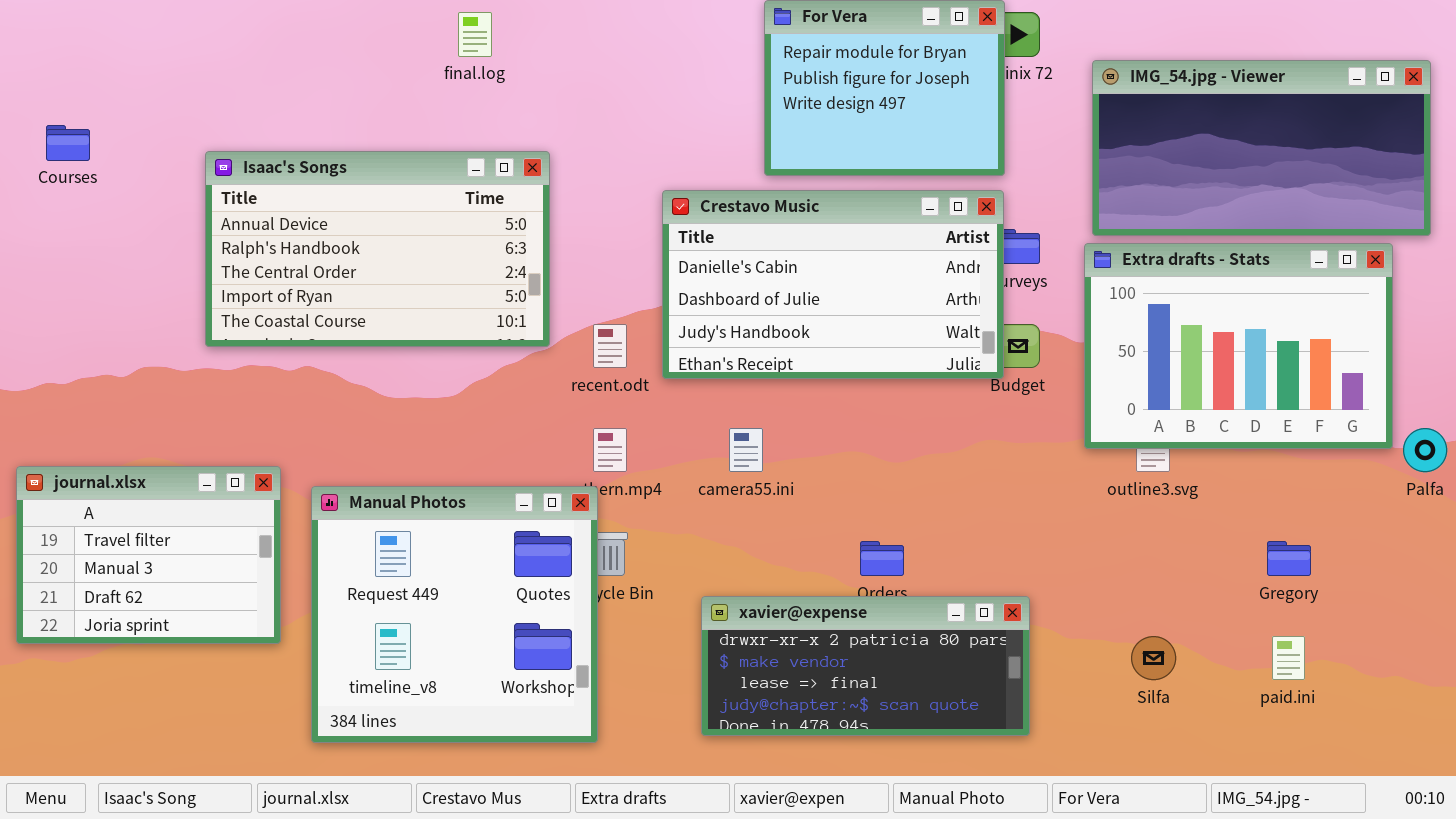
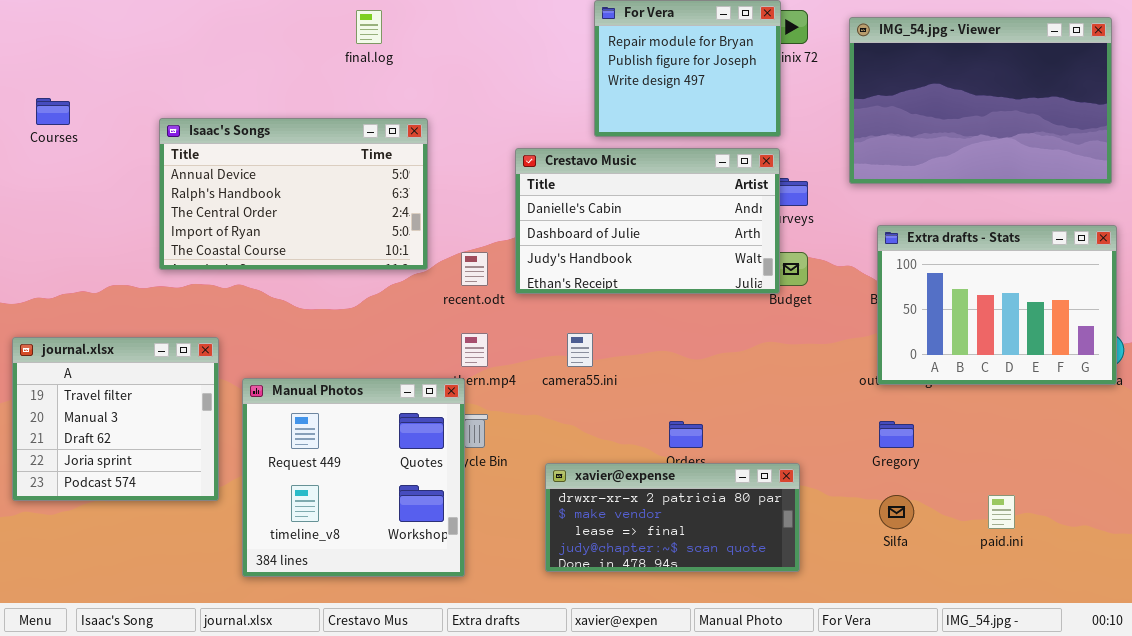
IMG_54.jpg - Viewer: [1092,60,1431,236] -> [849,17,1112,184], resized
Extra drafts - Stats: [1084,243,1393,449] -> [877,225,1117,385], moved
journal.xlsx: [16,466,281,644] -> [12,337,219,501], resized
Gregory: [1267,541,1311,576] -> [879,421,914,448], moved

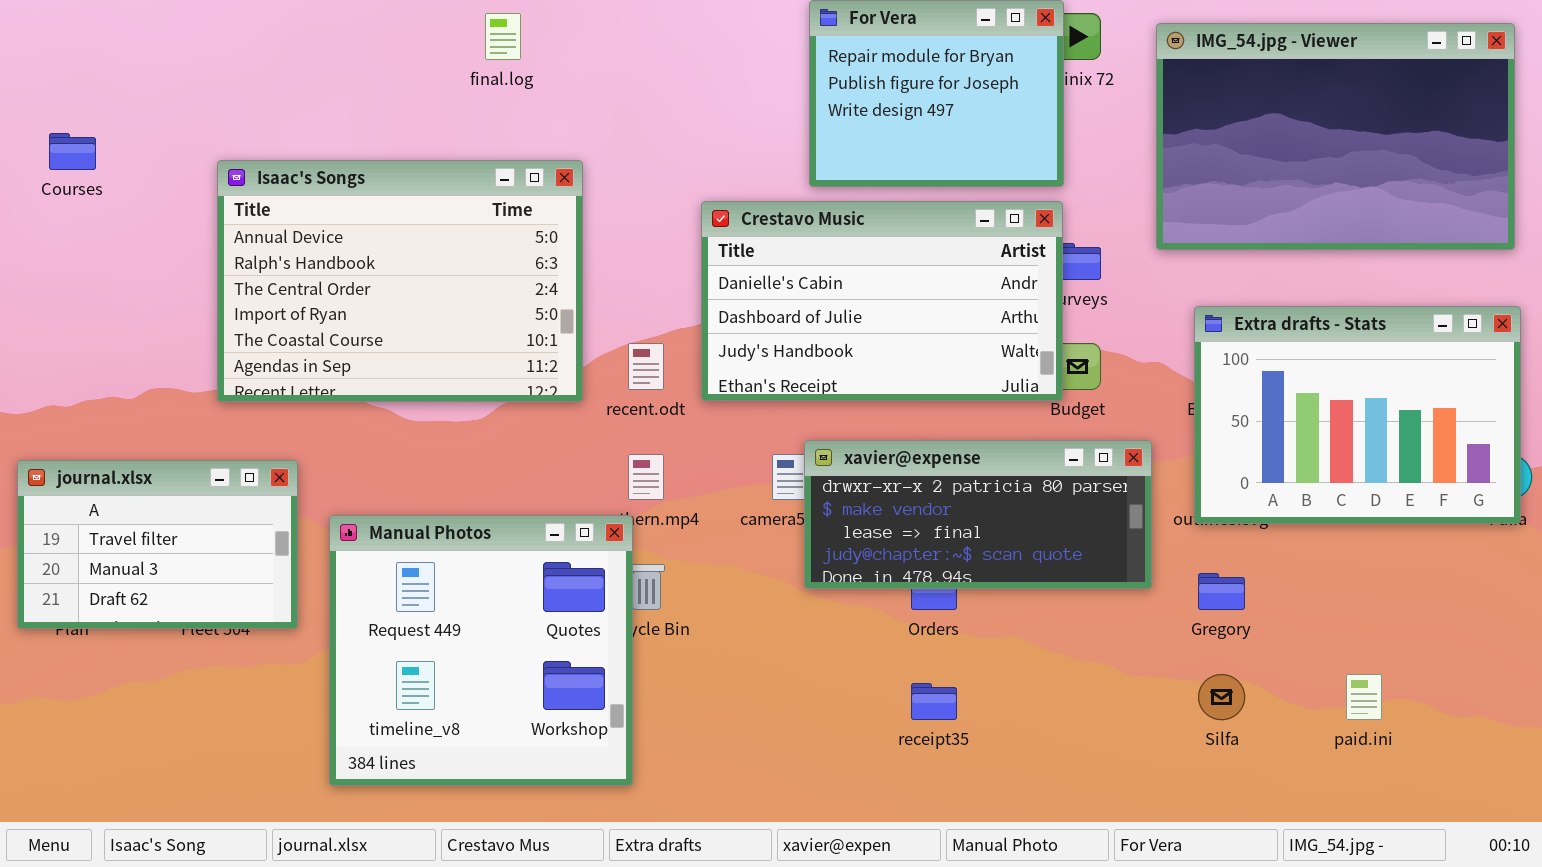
Isaac's Songs: [159,118,428,270] -> [217,160,583,402], resized
journal.xlsx: [12,337,219,501] -> [17,460,298,629], resized
xavier@expense: [545,463,800,572] -> [804,440,1152,589], moved

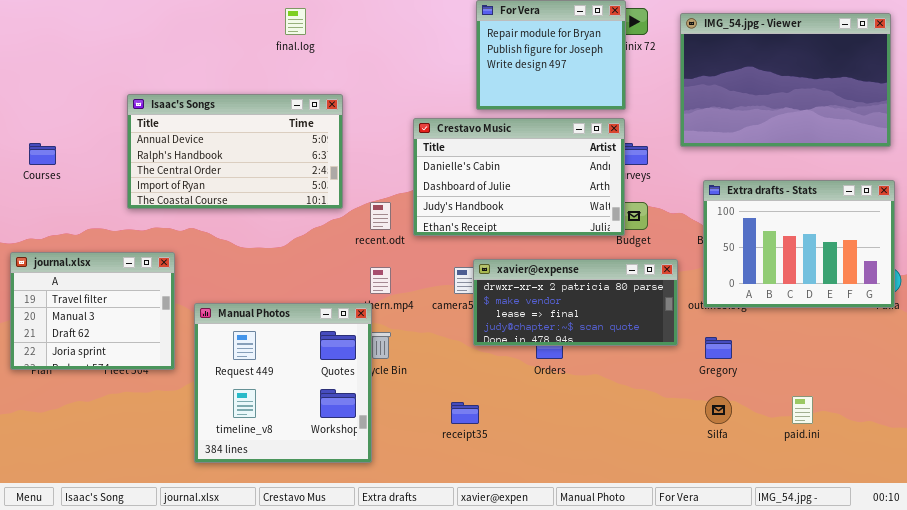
Courses: [49,133,96,170] -> [29,143,56,165], moved
Isaac's Songs: [217,160,583,402] -> [127,94,343,209], resized
journal.xlsx: [17,460,298,629] -> [10,252,175,370], resized
receipt35: [911,683,957,720] -> [451,402,479,424], moved

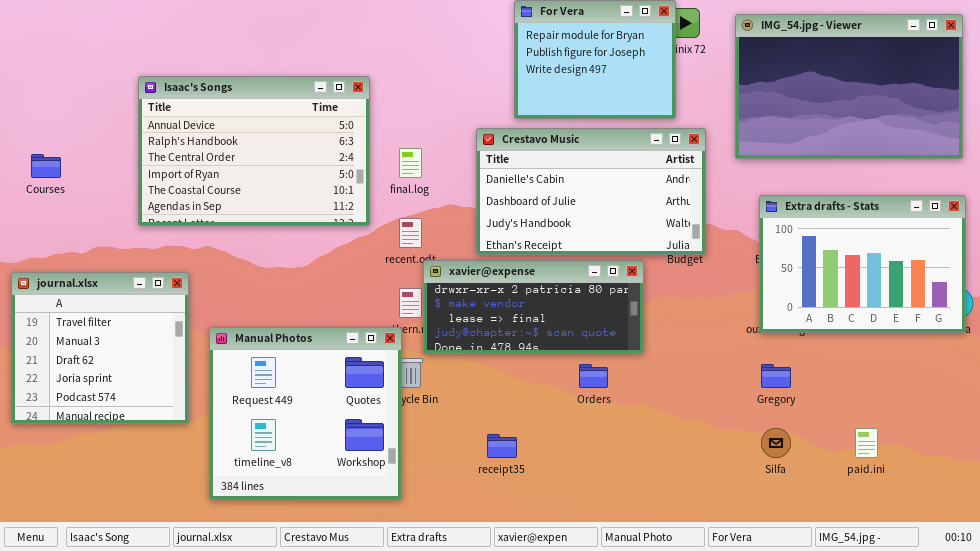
final.log: [285,8,306,35] -> [399,148,422,178], moved
Isaac's Songs: [127,94,343,209] -> [138,76,370,226], resized
Crestavo Music: [413,118,625,236] -> [476,128,706,255], moved
journal.xlsx: [10,252,175,370] -> [11,272,189,424], resized
xavier@expense: [473,259,678,346] -> [423,260,644,354], moved

